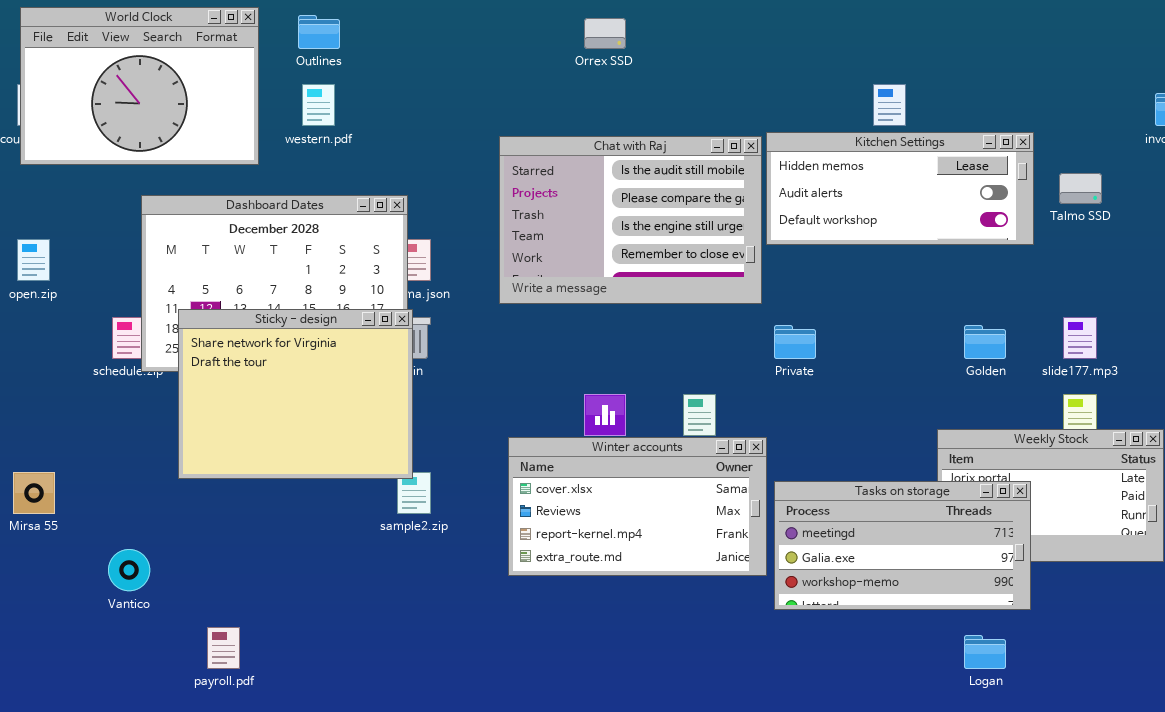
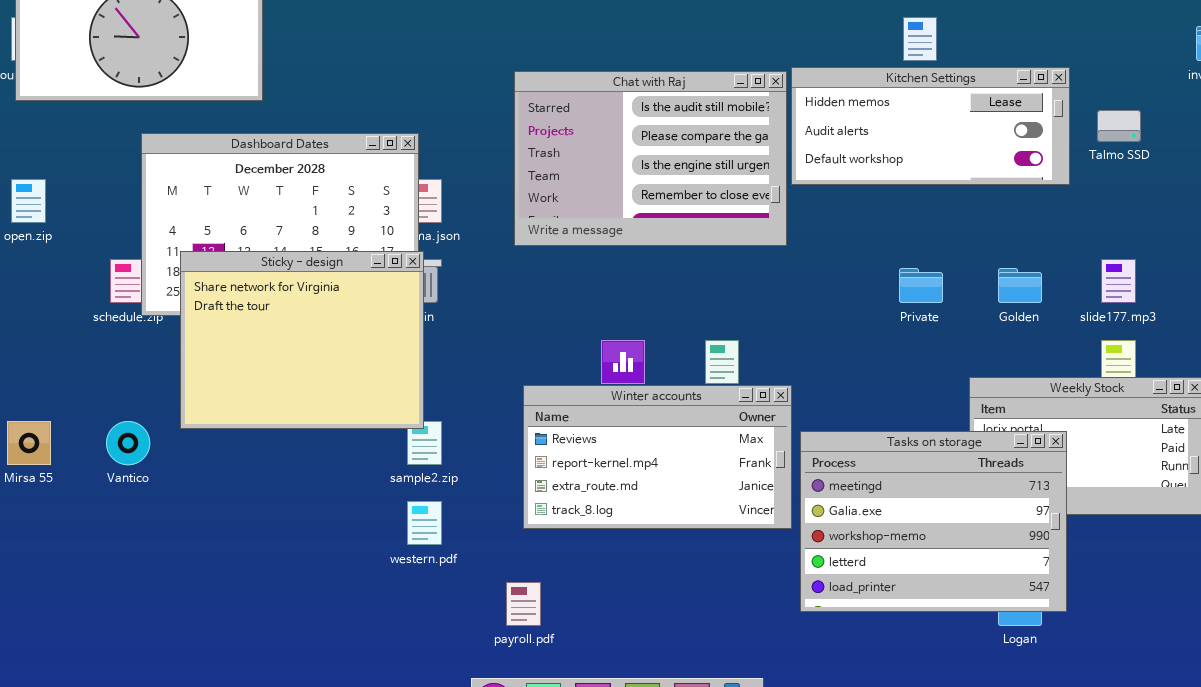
western.pdf: [302,84,335,126] -> [407,501,442,545], moved
Private: [774,325,816,359] -> [899,268,943,303], moved
Winter accounts: [508,437,767,576] -> [523,385,792,529], scrolled down 1 row
Tasks on storage: [774,481,1031,610] -> [800,431,1067,612], resized
Vantico: [108,549,150,591] -> [106,421,150,465], moved
payroll.pdf: [207,627,240,669] -> [506,582,541,626], moved

